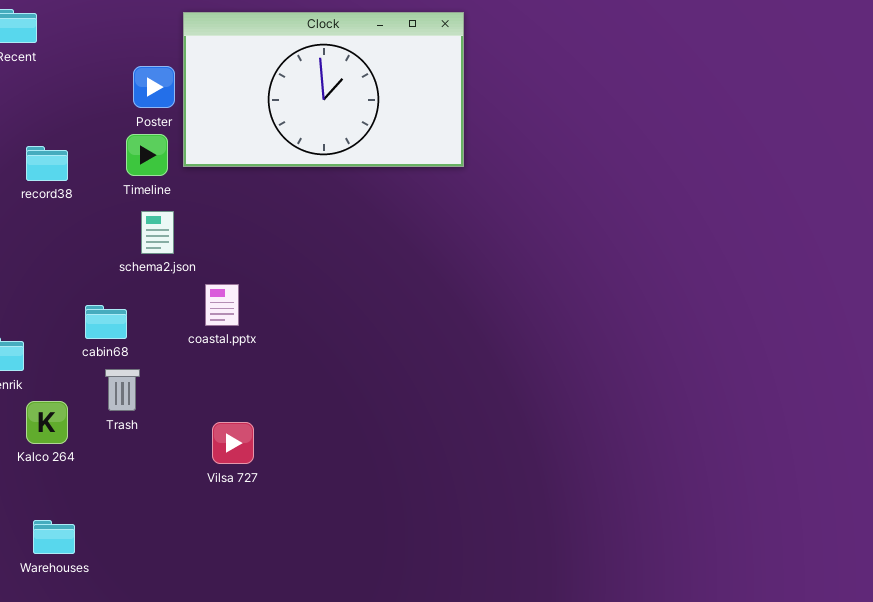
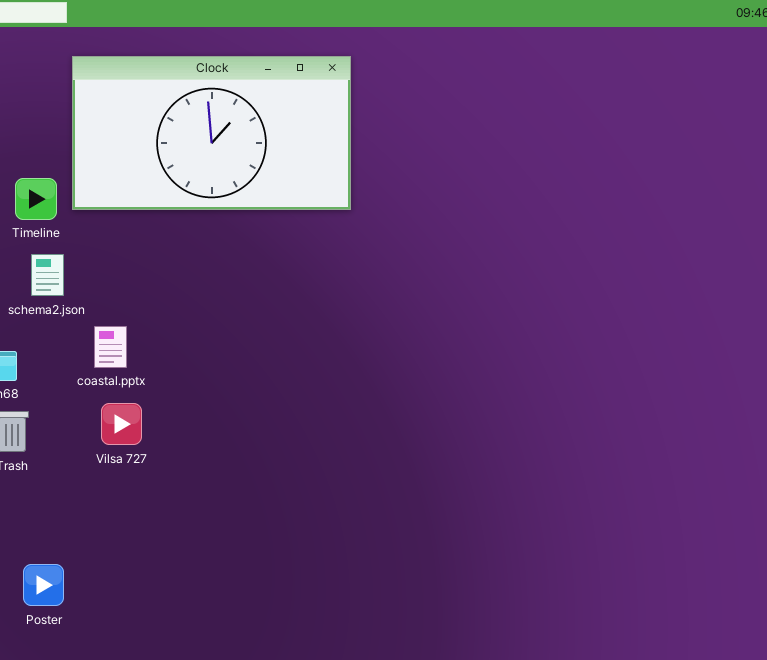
Poster: [133,66,175,108] -> [23,564,64,606], moved
Vilsa 727: [212,422,254,464] -> [101,403,142,445], moved

